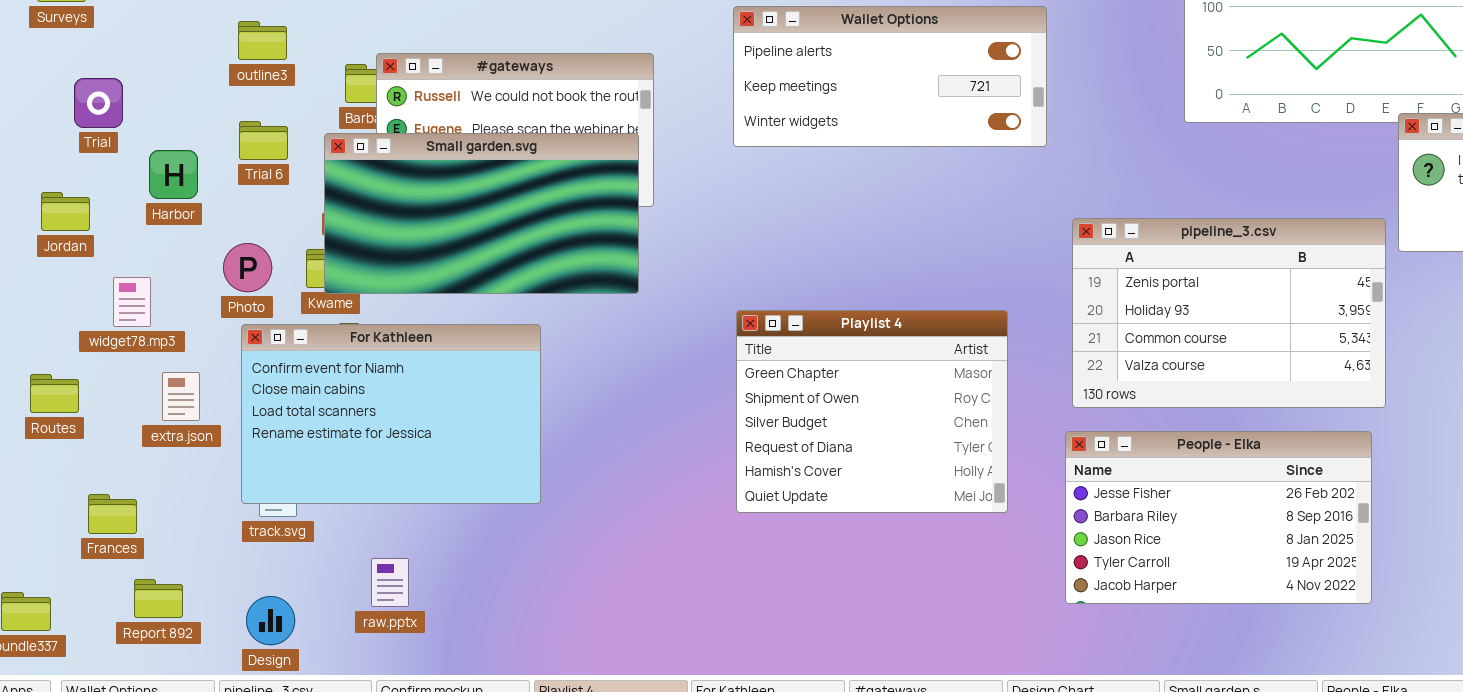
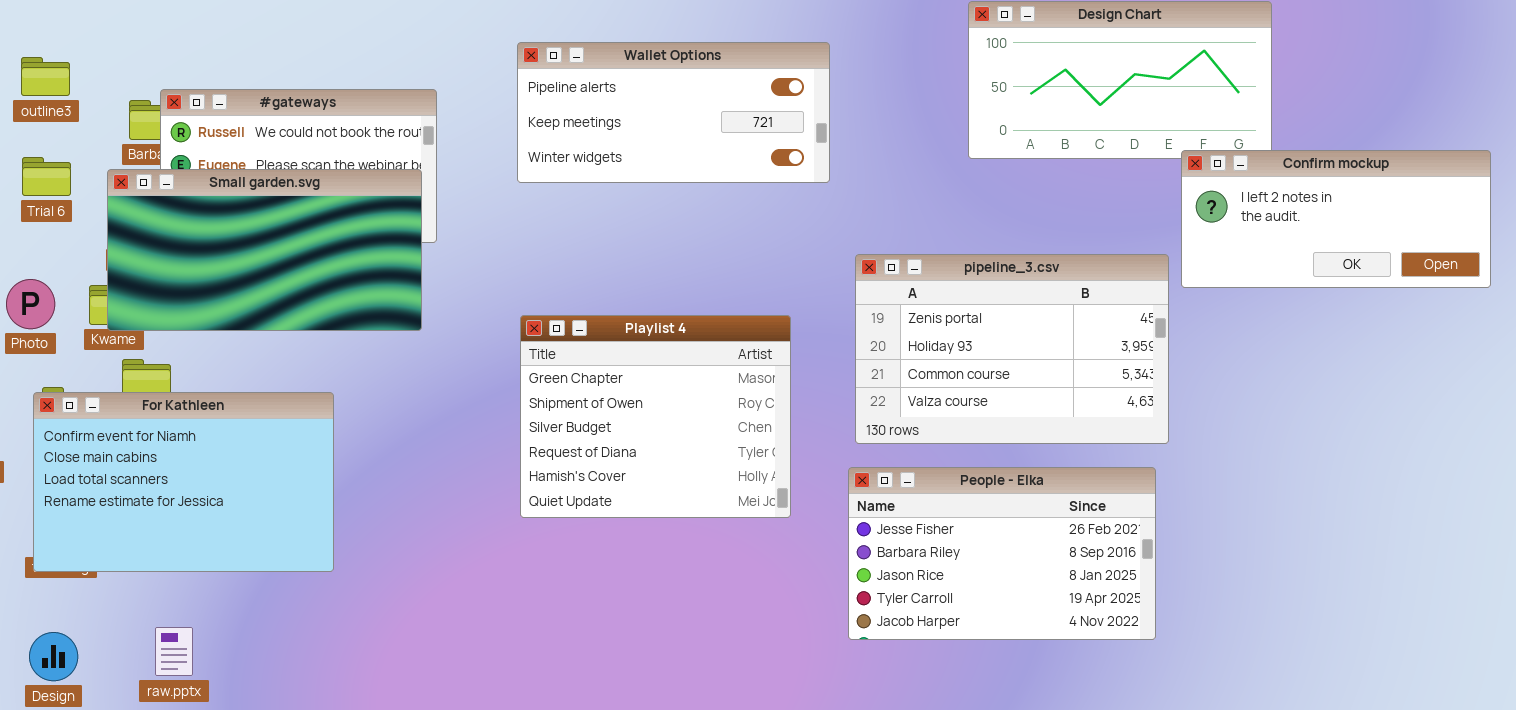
Playlist 4: [736,310,1008,513] -> [520,315,791,518], moved
For Kathleen: [241,324,541,504] -> [33,392,334,572], moved
raw.pptx: [371,558,409,607] -> [155,627,193,676], moved

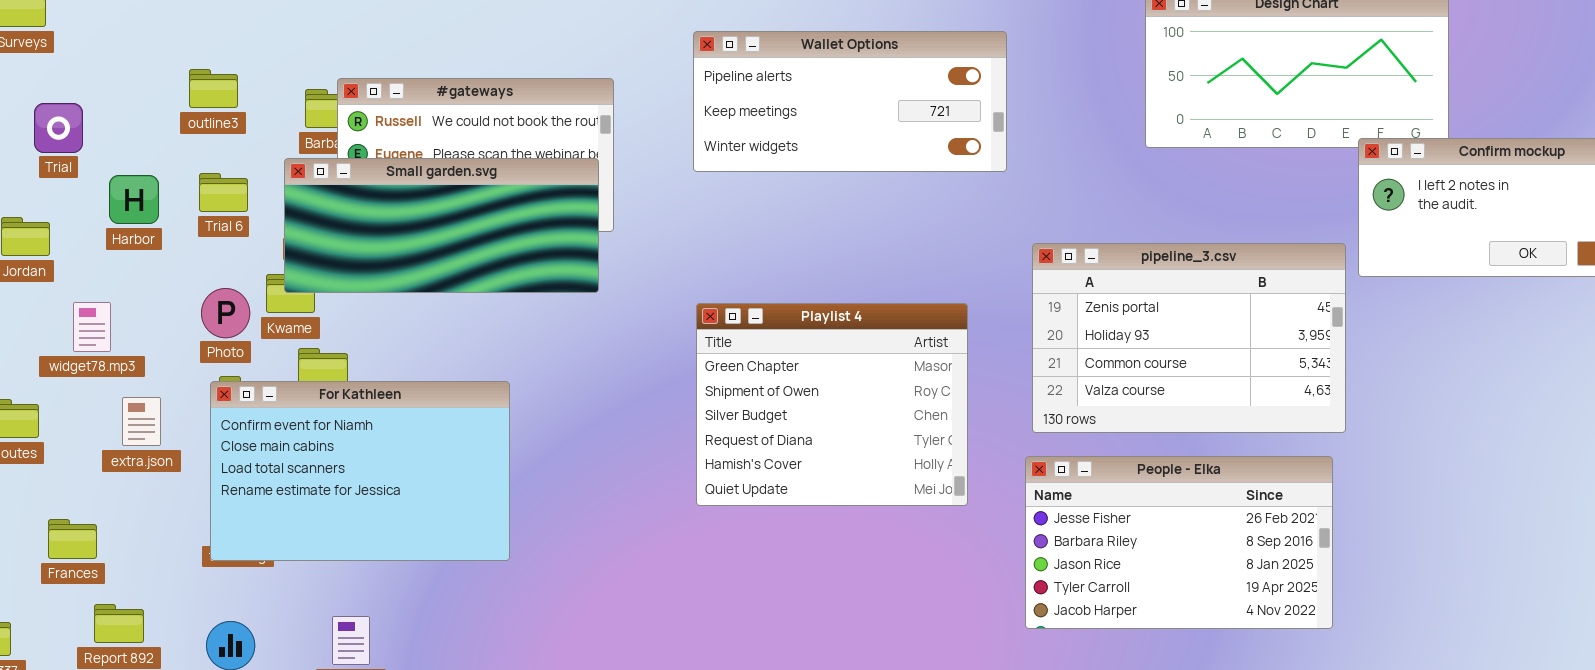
outline3: [21,57,70,96] -> [189,69,238,108], moved
Trial 6: [22,157,71,196] -> [199,173,248,212], moved
Small garden.svg: [107,169,422,331] -> [284,158,599,293], resized
Photo: [6,279,55,329] -> [201,288,250,338], moved

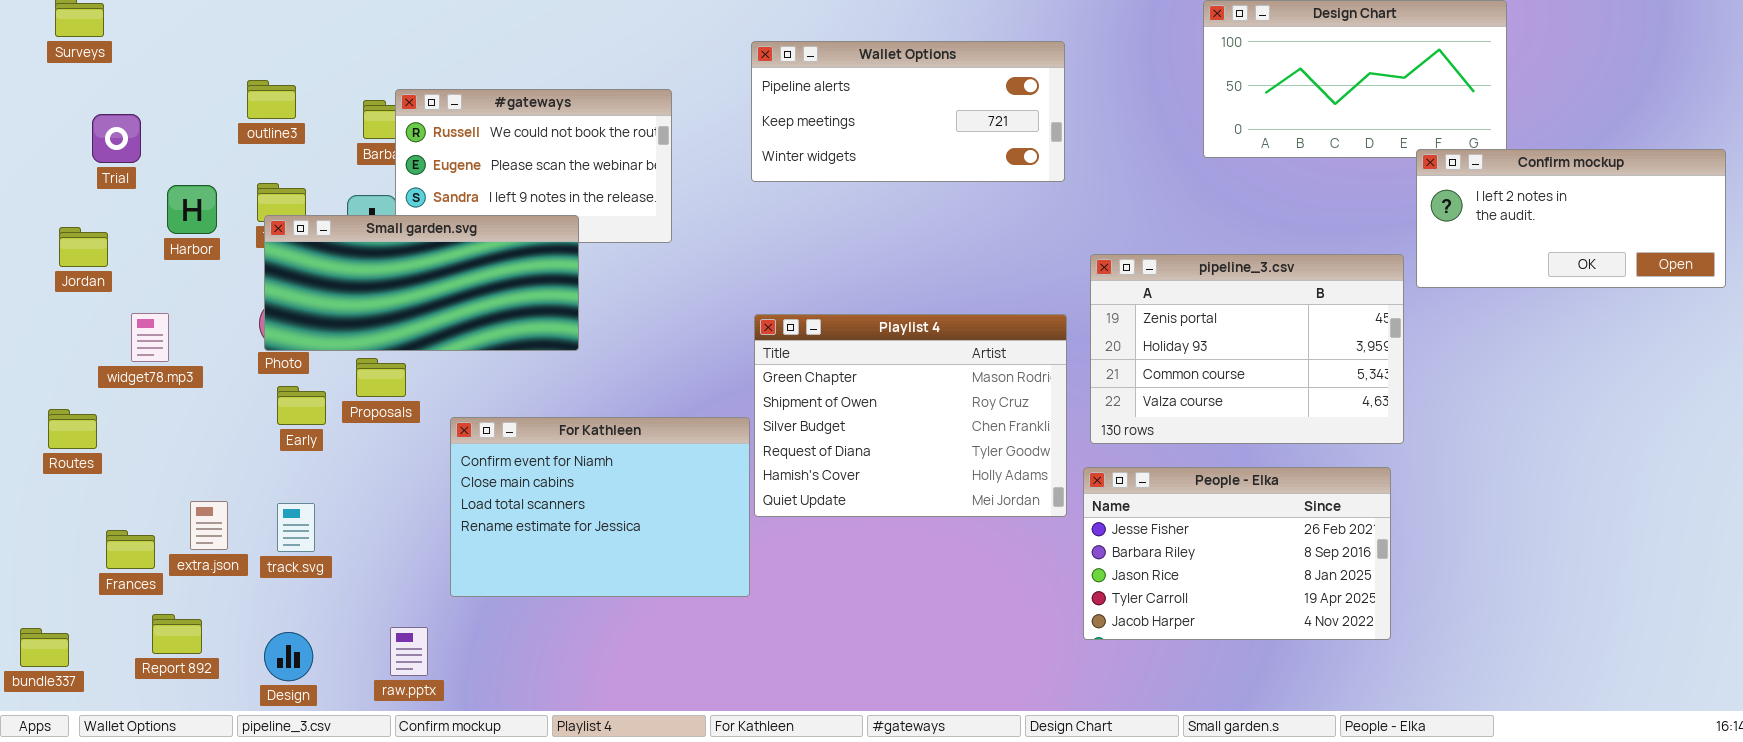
Small garden.svg: [284,158,599,293] -> [264,215,579,351], moved
Playlist 4: [696,303,968,506] -> [754,314,1067,517], resized
For Kathleen: [210,381,510,561] -> [450,417,750,597], moved
extra.json: [122,397,161,446] -> [190,501,228,550], moved

